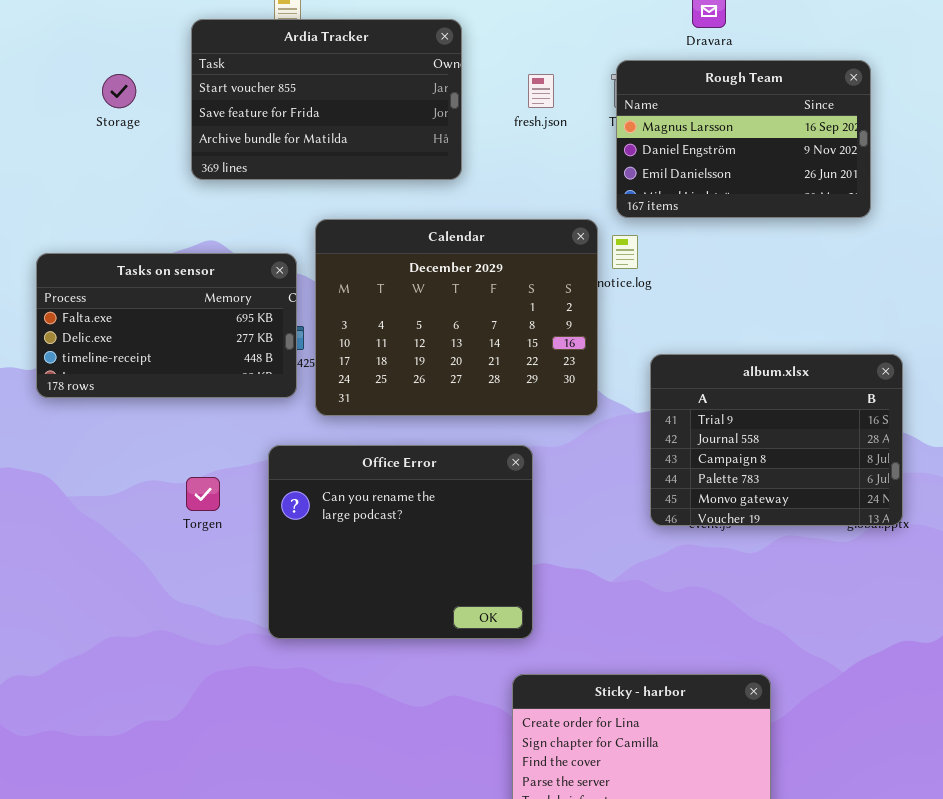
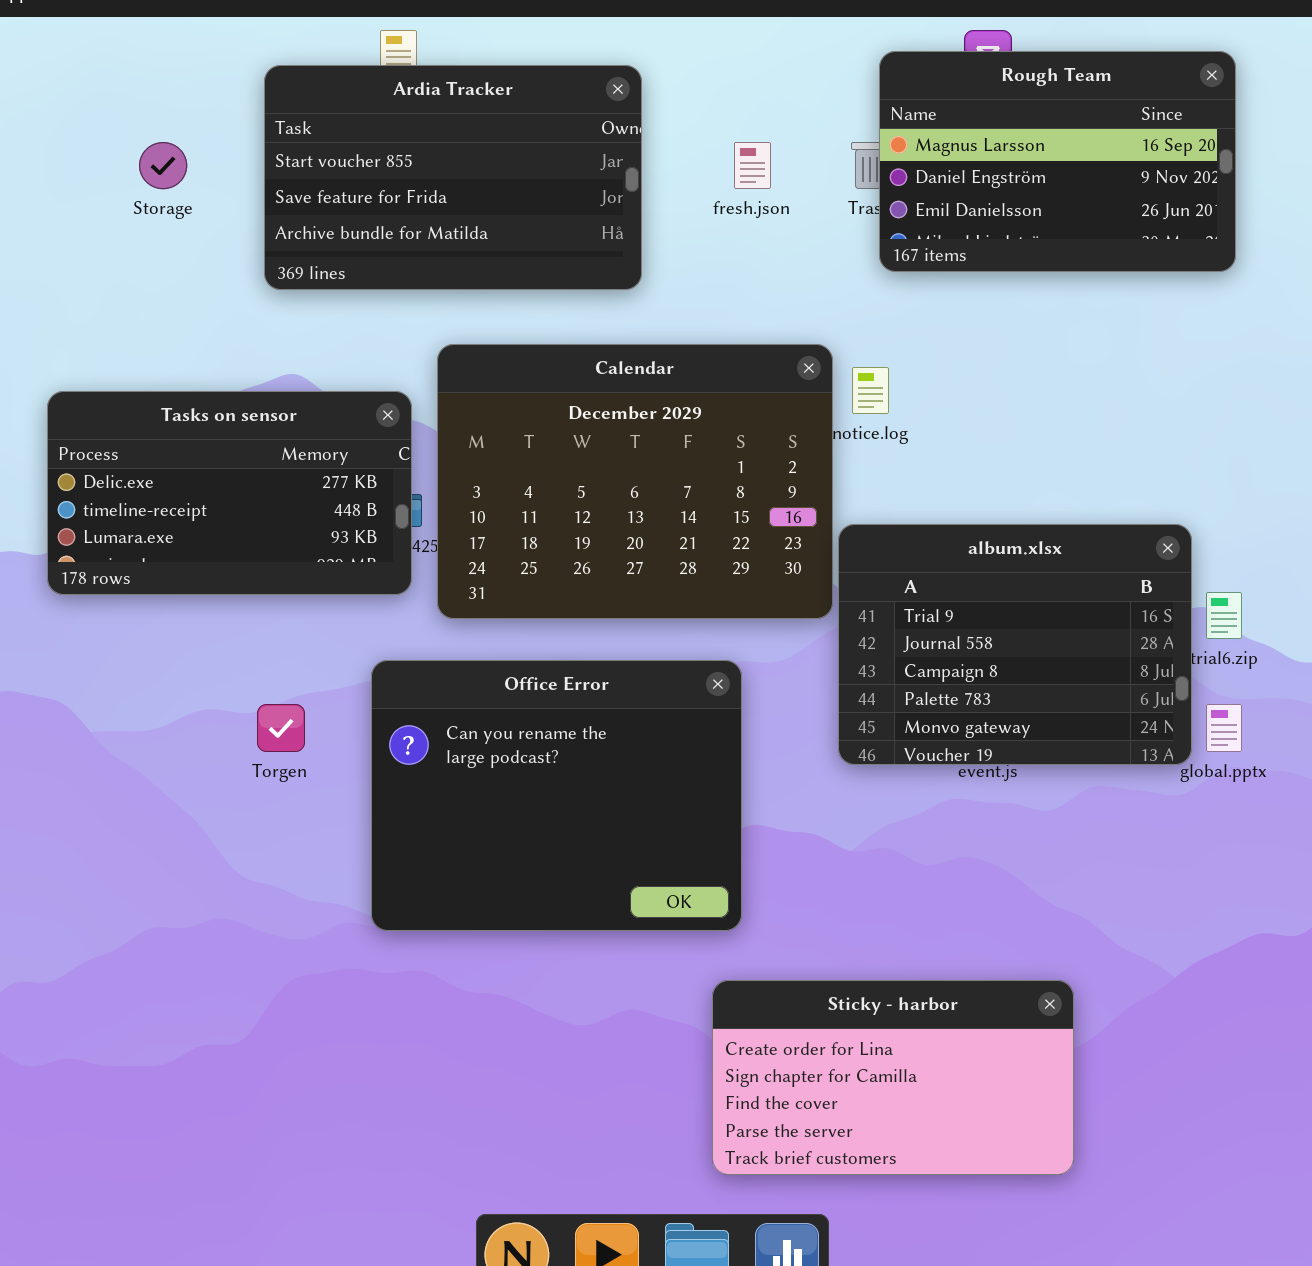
Rough Team: [616,60,871,218] -> [879,51,1236,272], moved
Tasks on sensor: [36,253,297,398] -> [47,391,412,595], scrolled down 1 row
album.xlsx: [650,354,903,526] -> [838,524,1192,765], moved

